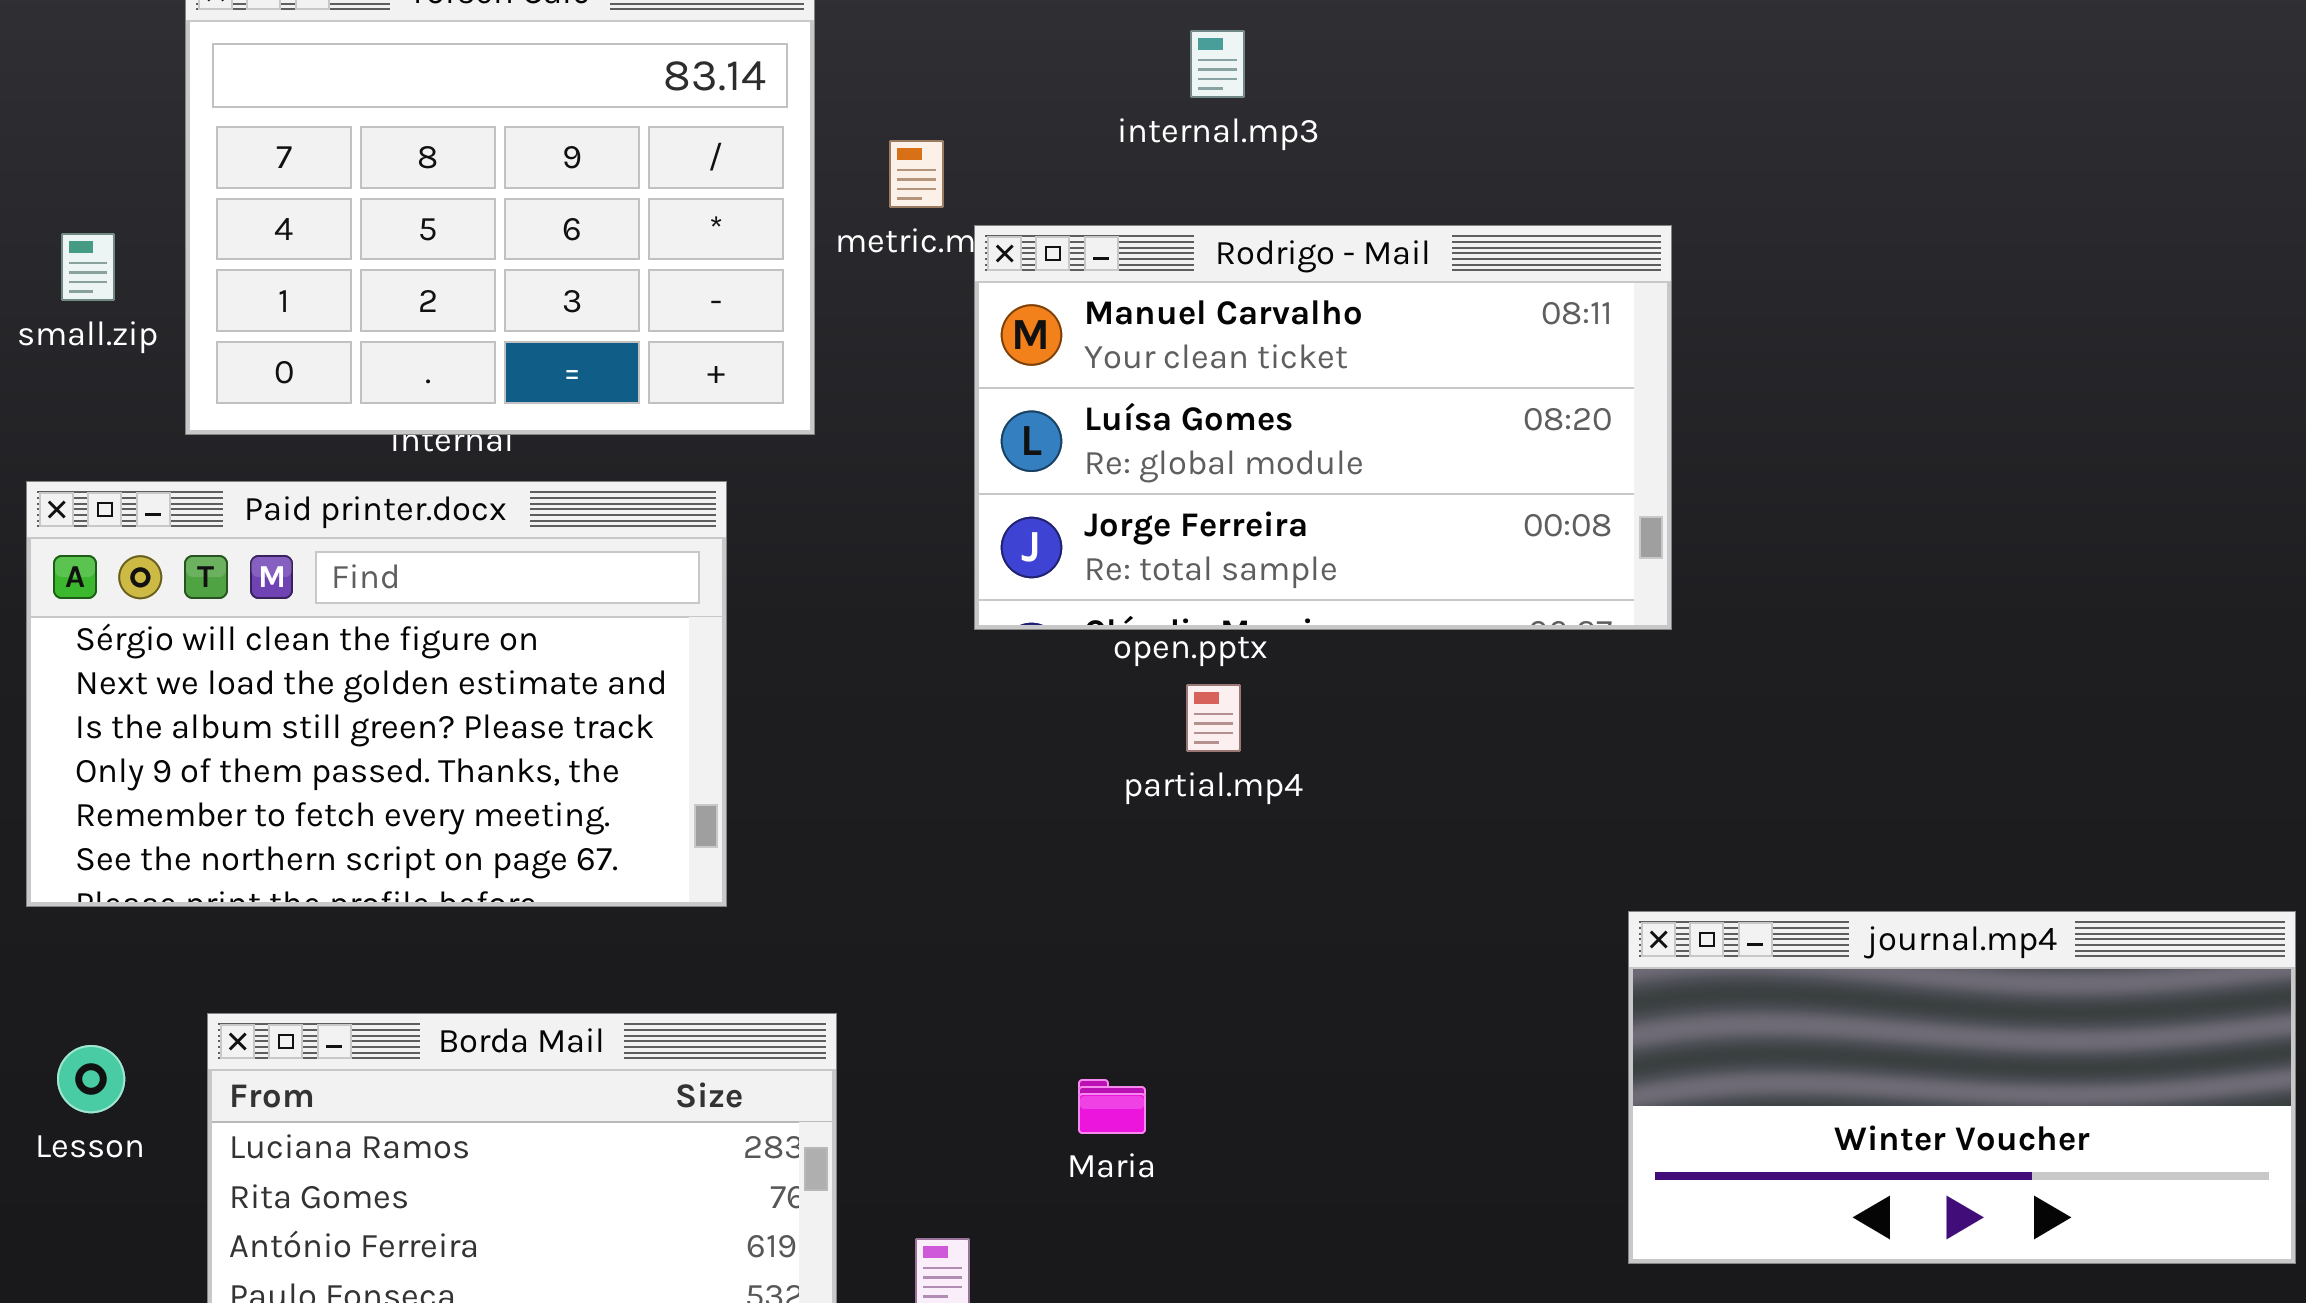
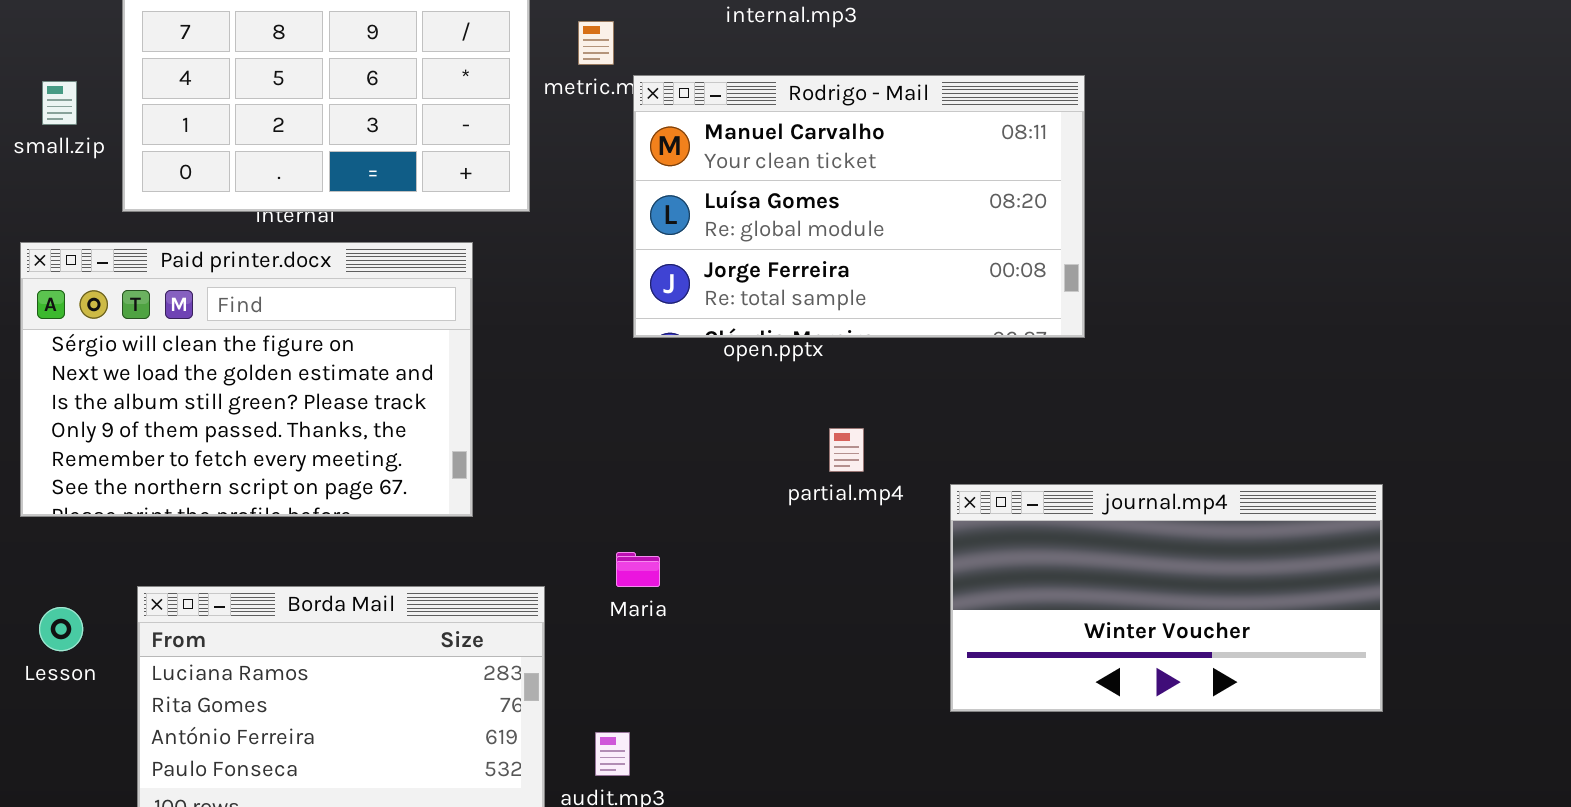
partial.mp4: [1186,684,1241,752] -> [829,428,864,472], moved
journal.mp4: [1628,911,2296,1264] -> [950,484,1383,712], moved
Maria: [1078,1079,1146,1134] -> [616,552,660,587], moved

